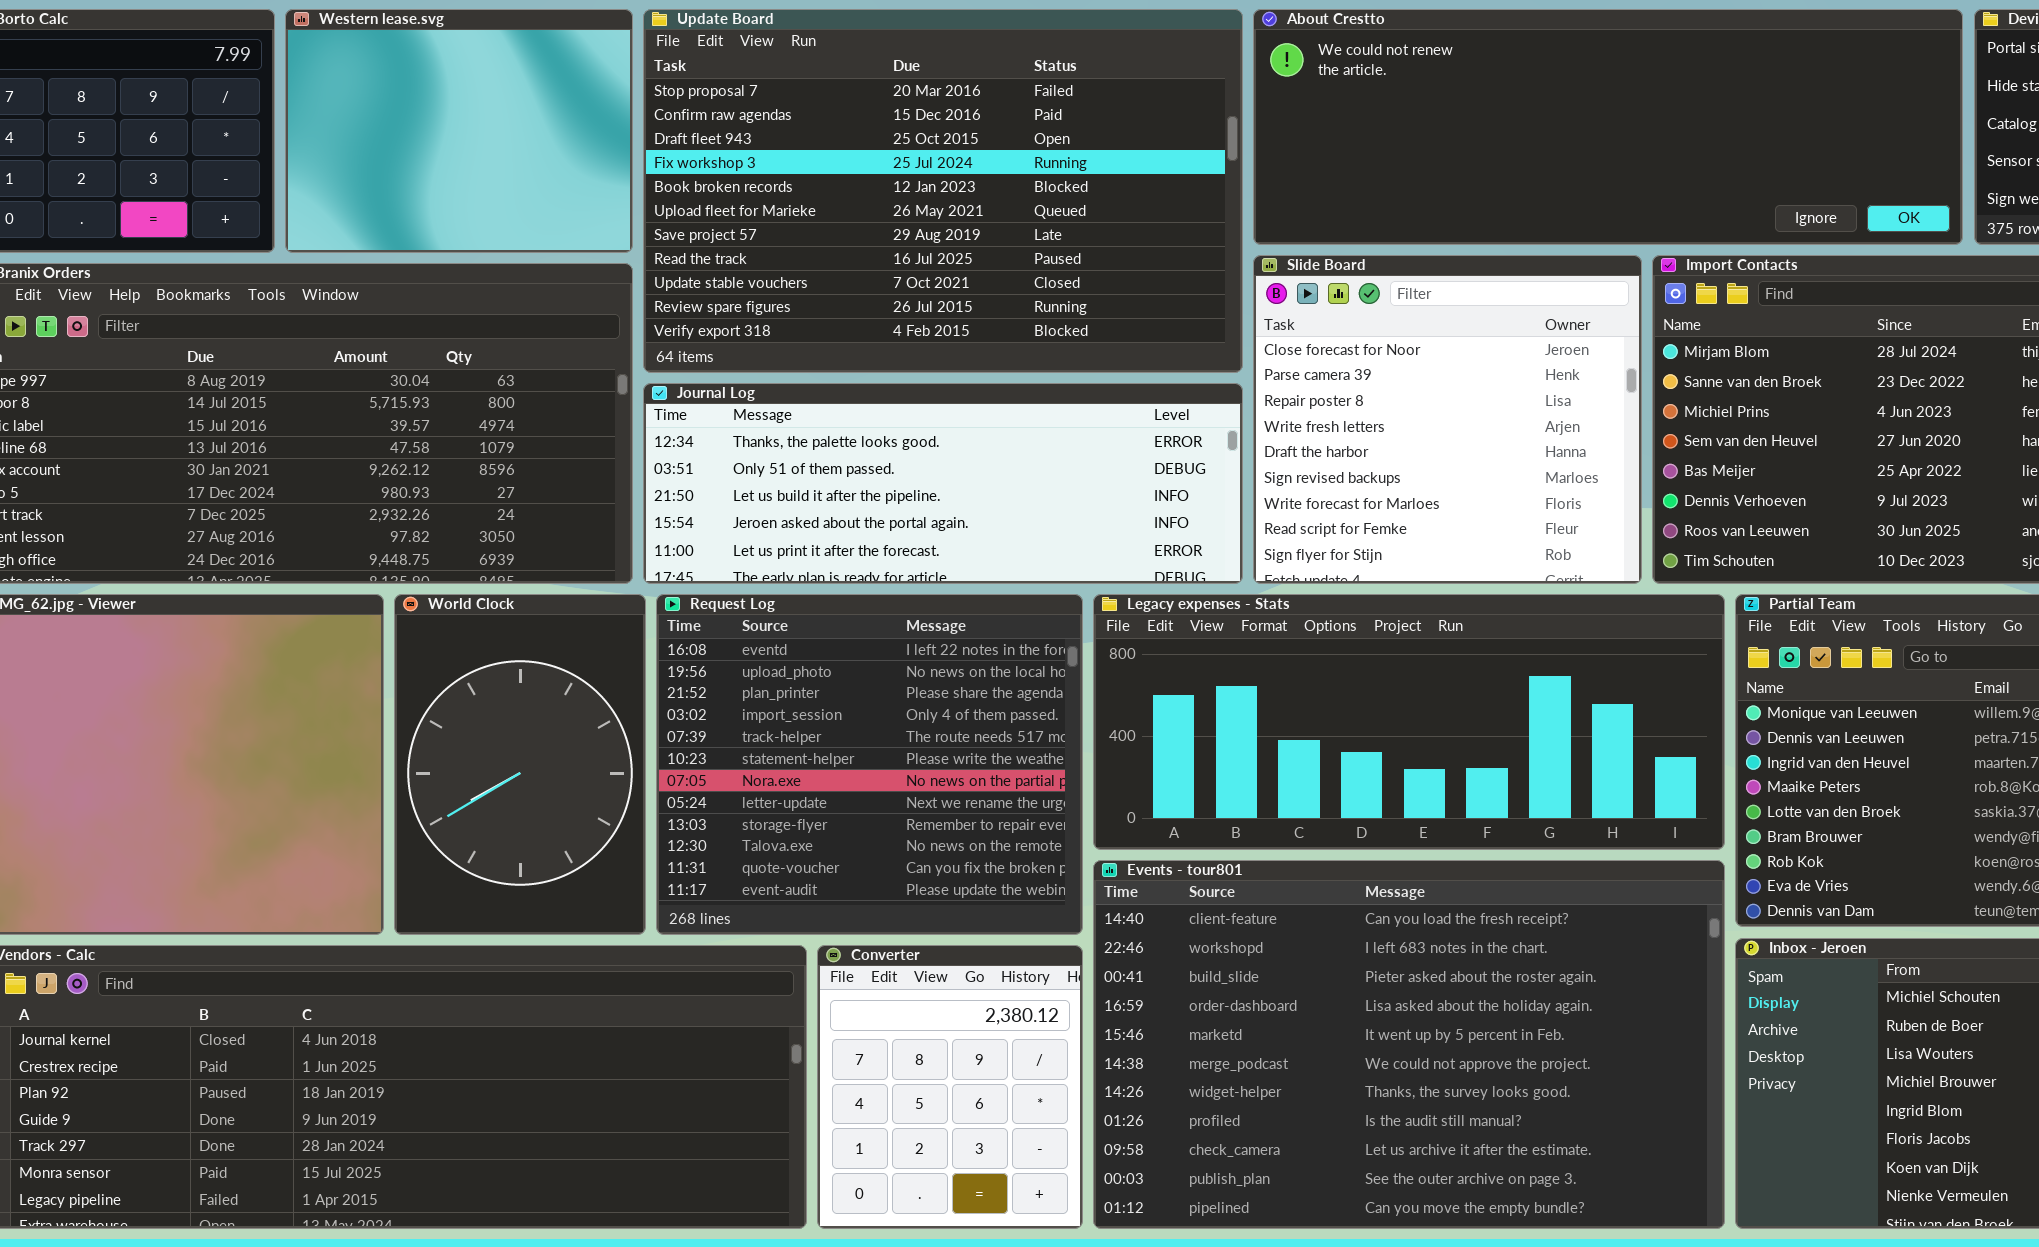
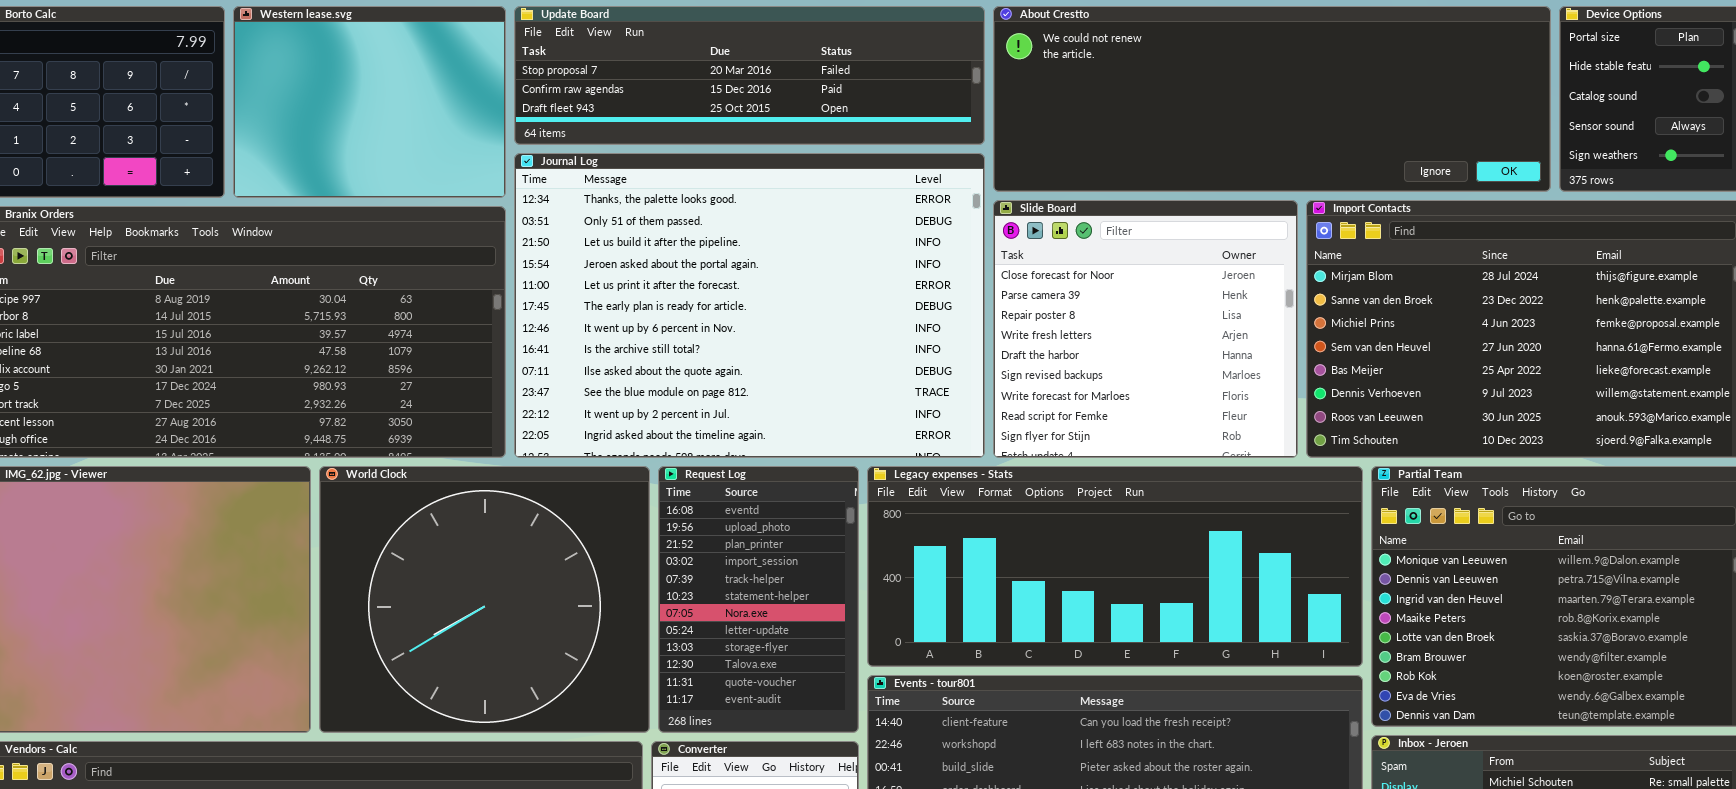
Update Board: [643,9,1243,373] -> [514,6,985,145], resized
Journal Log: [643,383,1243,584] -> [514,153,985,458], resized
World Clock: [394,594,646,935] -> [319,466,650,733], resized
Request Log: [656,594,1083,935] -> [658,466,859,733], resized

